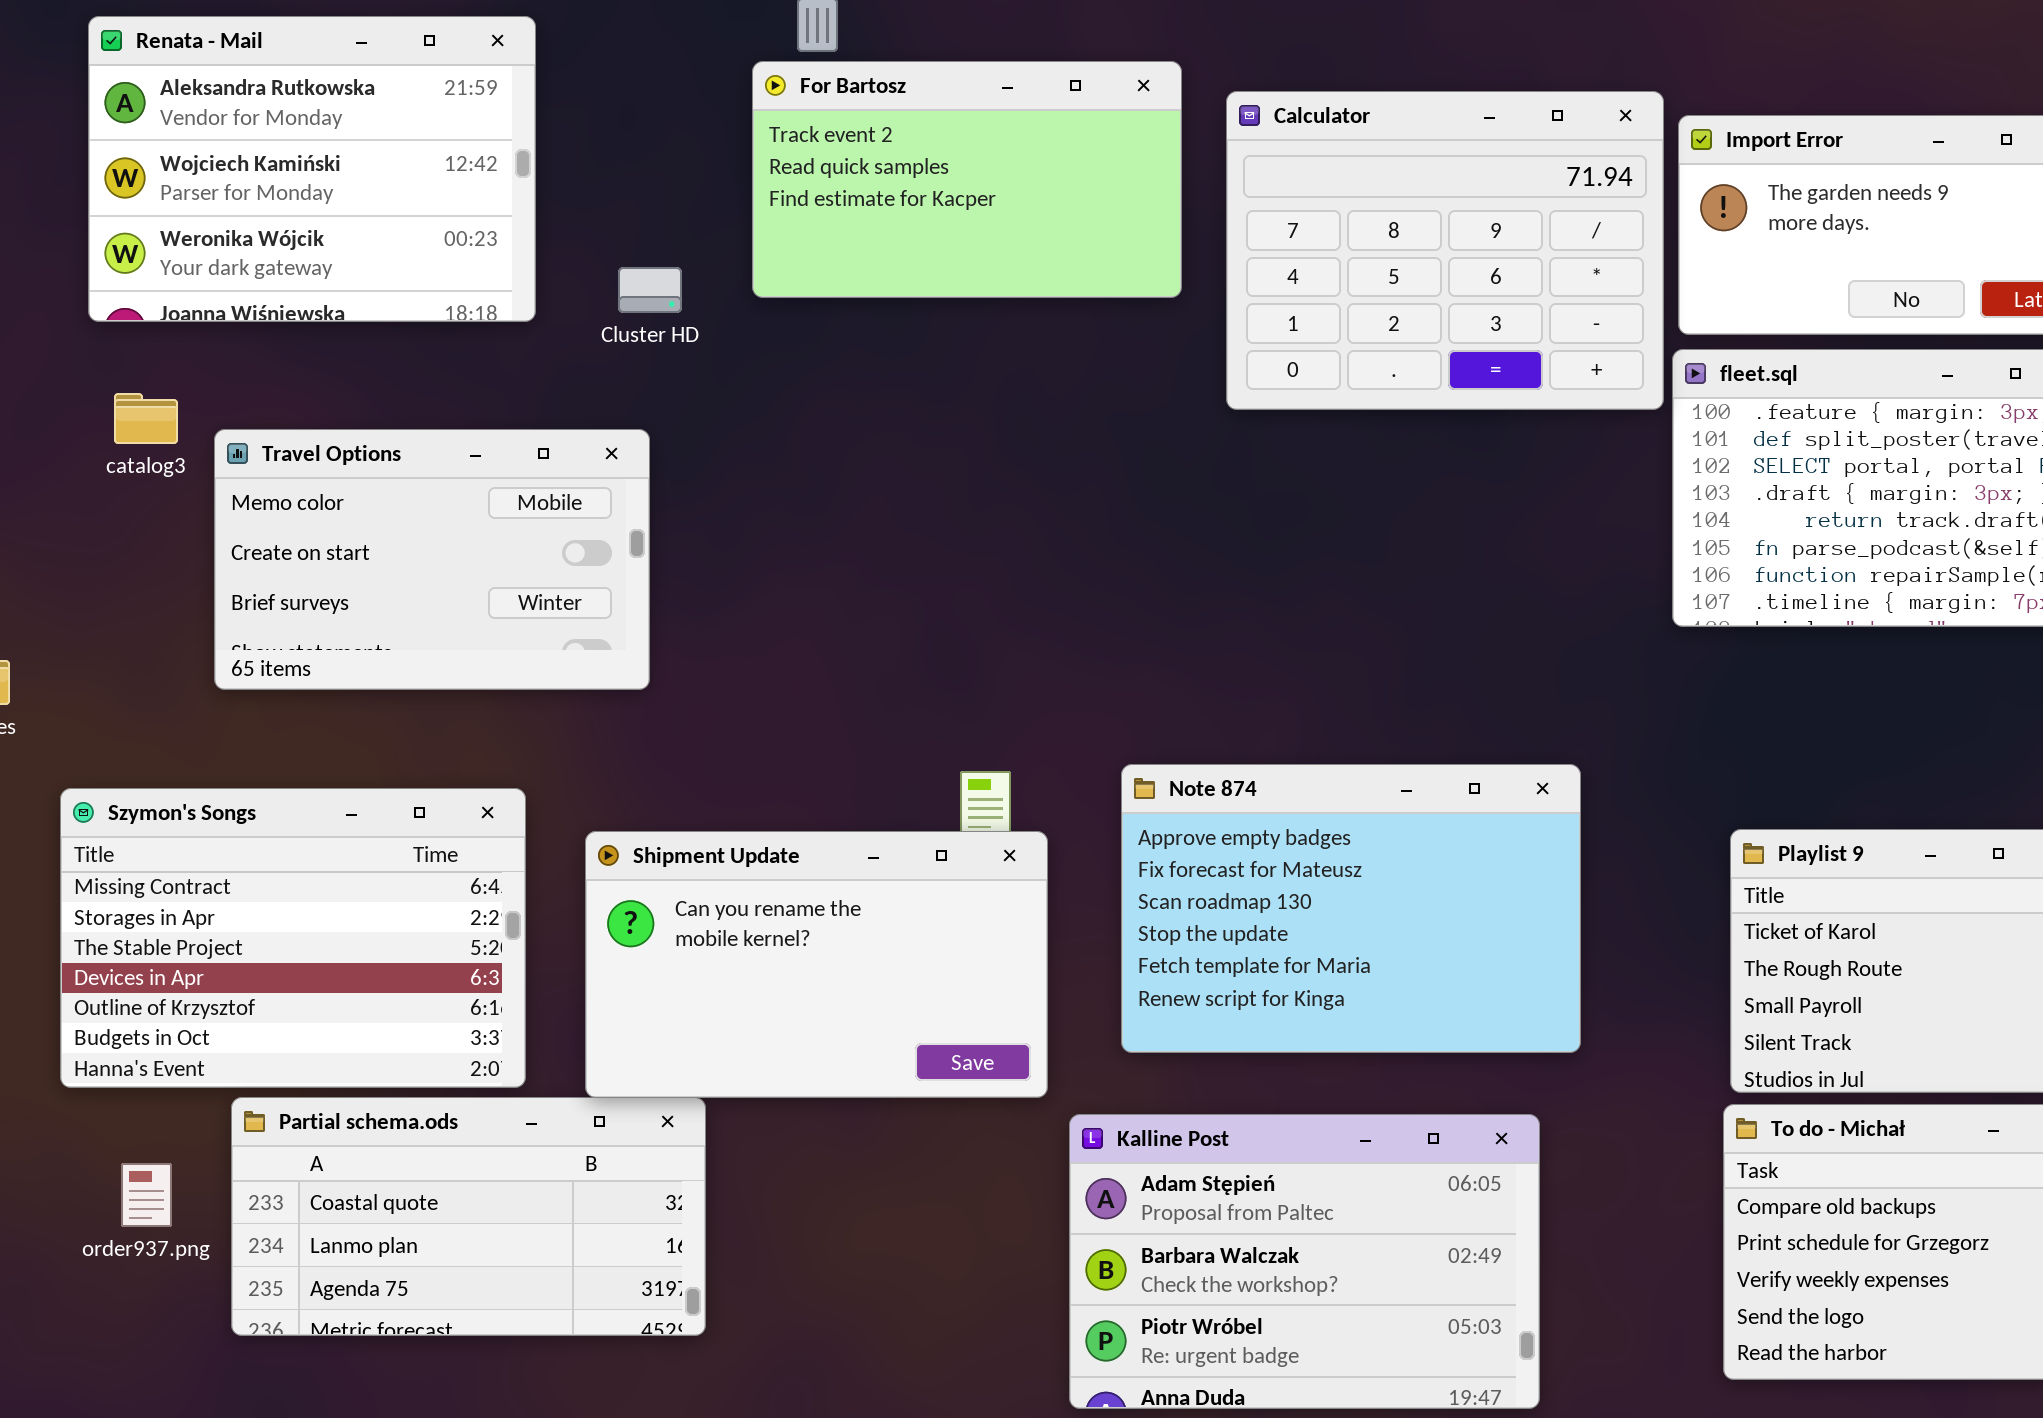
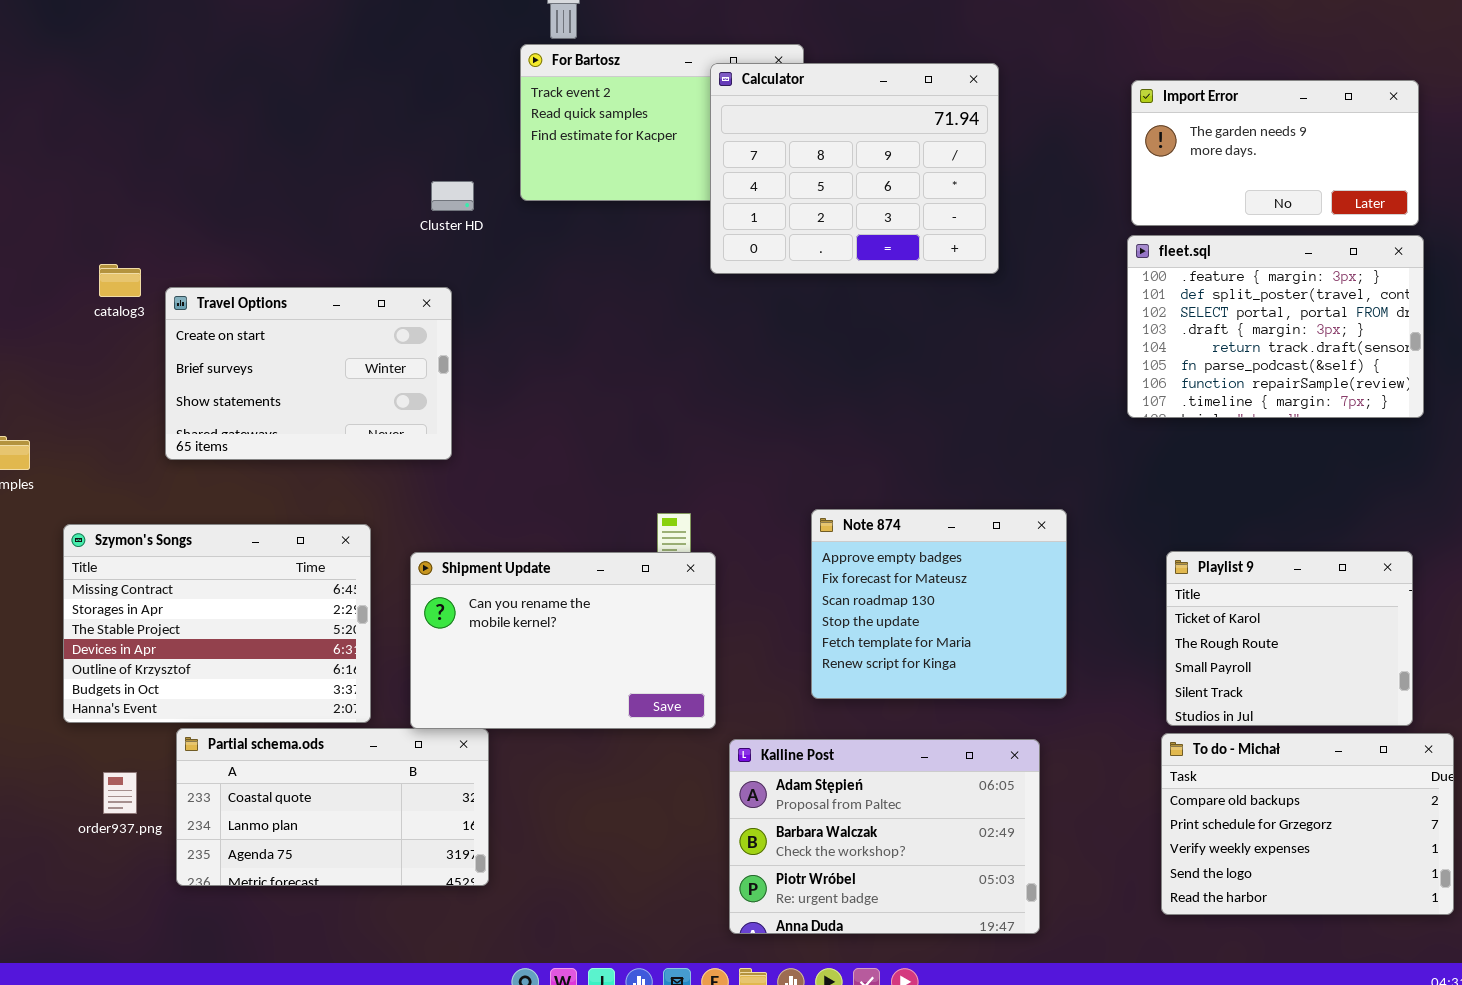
Renata - Mail: [88,16,536,322] -> none, closed
Calculator: [1226,91,1664,410] -> [710,63,999,274], moved
Travel Options: [214,429,650,690] -> [165,287,452,460], scrolled down 1 row
Note 874: [1121,764,1581,1053] -> [811,509,1067,699], resized

